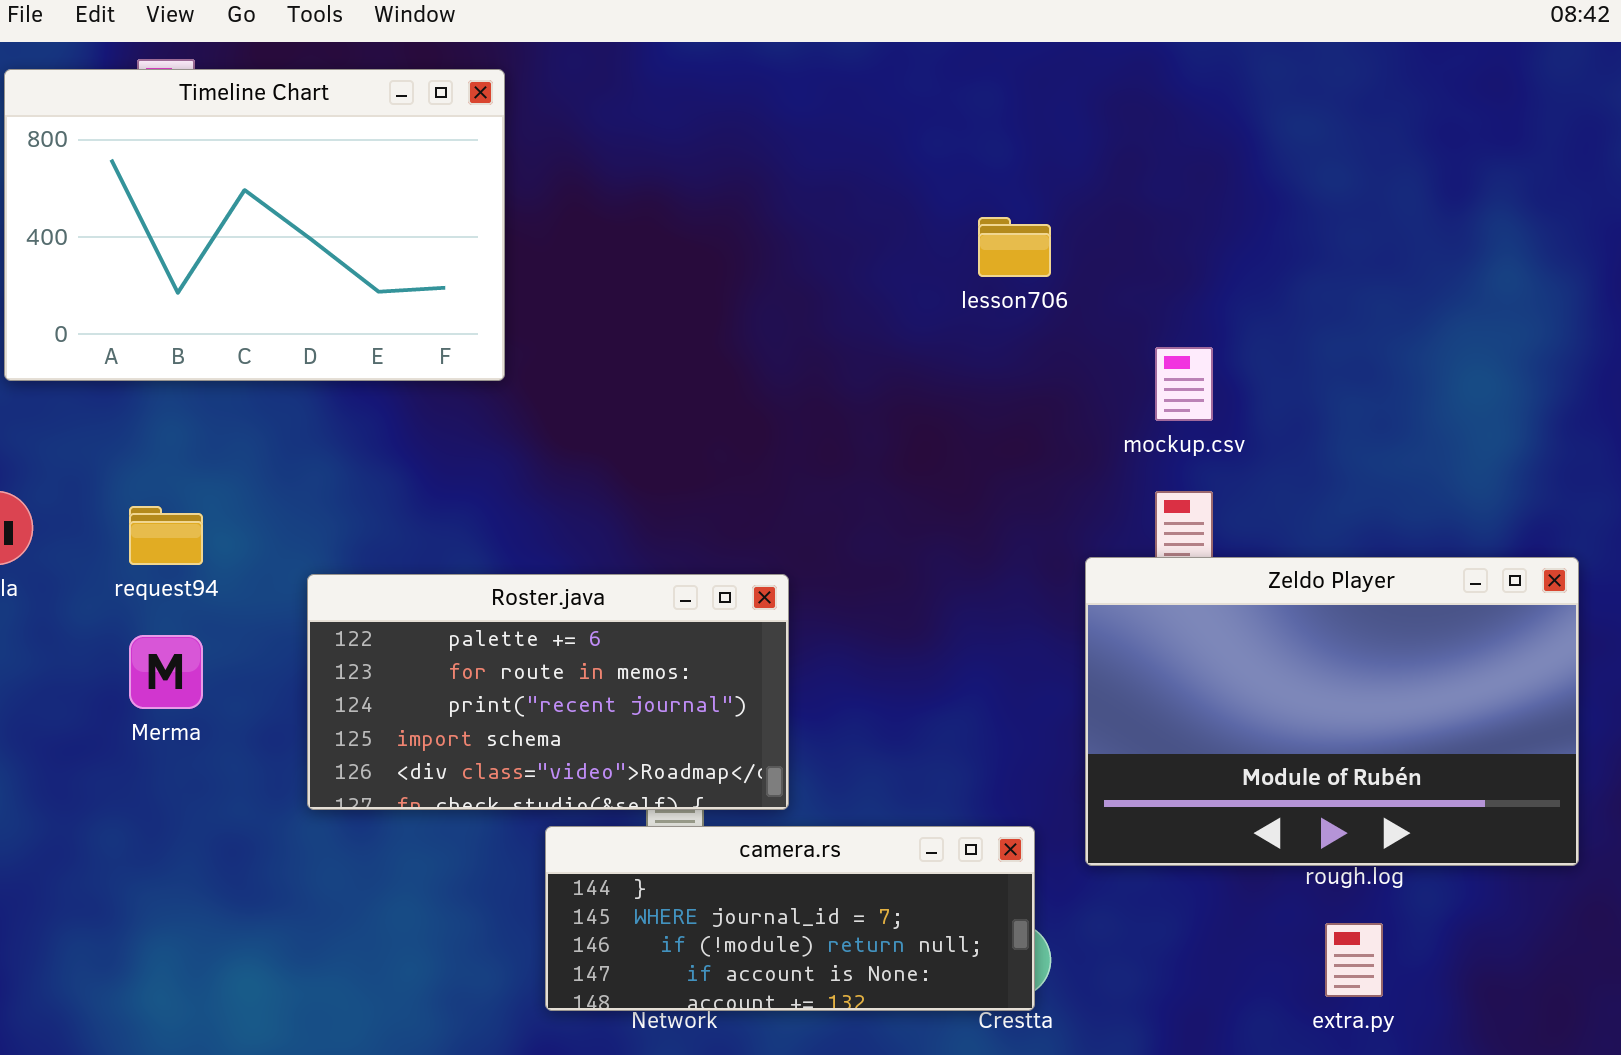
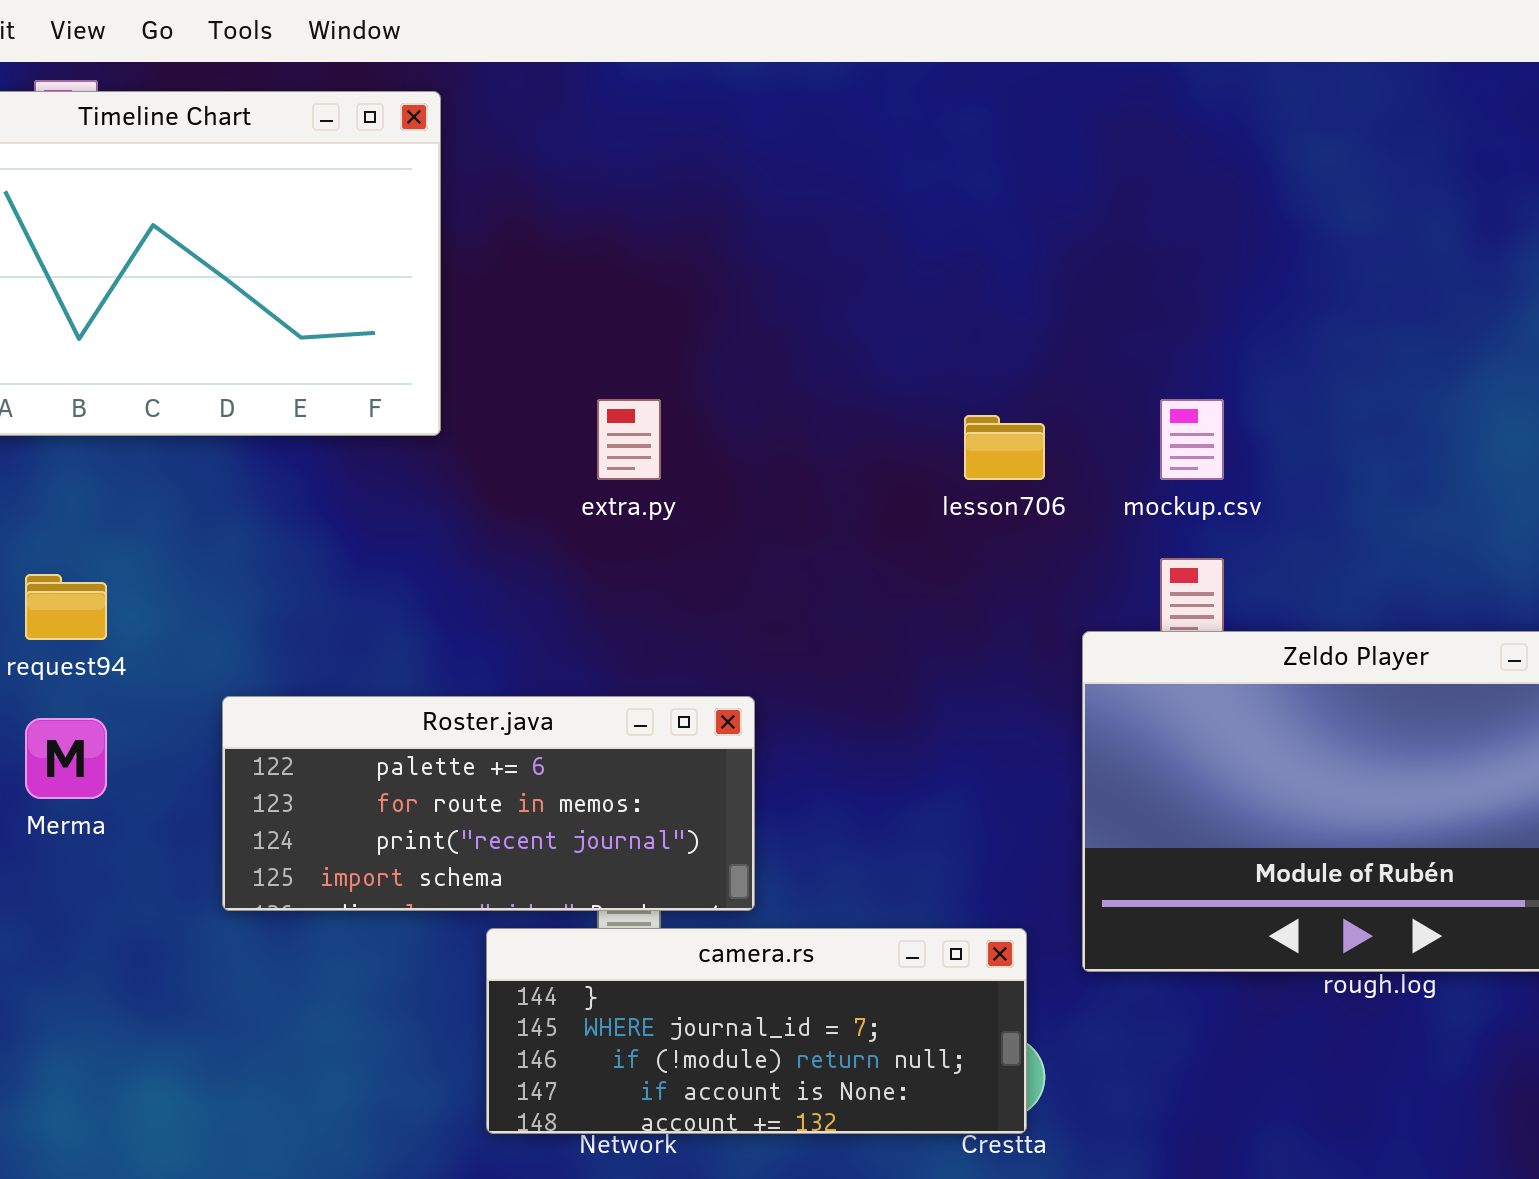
lesson706: [978,217,1051,277] -> [964,415,1045,480], moved
Roster.java: [307,574,789,810] -> [222,696,755,911], resized
extra.py: [1325,923,1383,997] -> [597,399,661,480], moved

